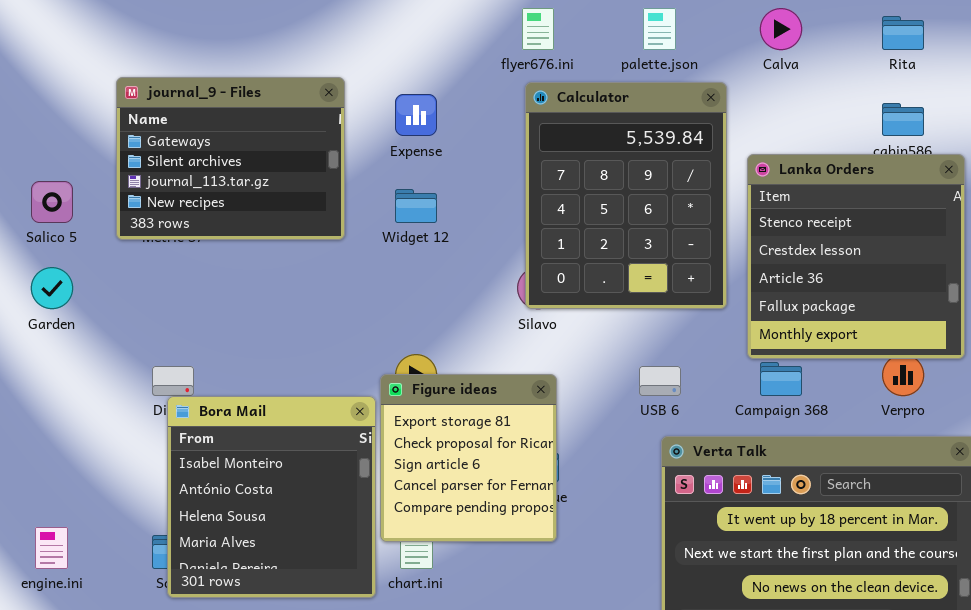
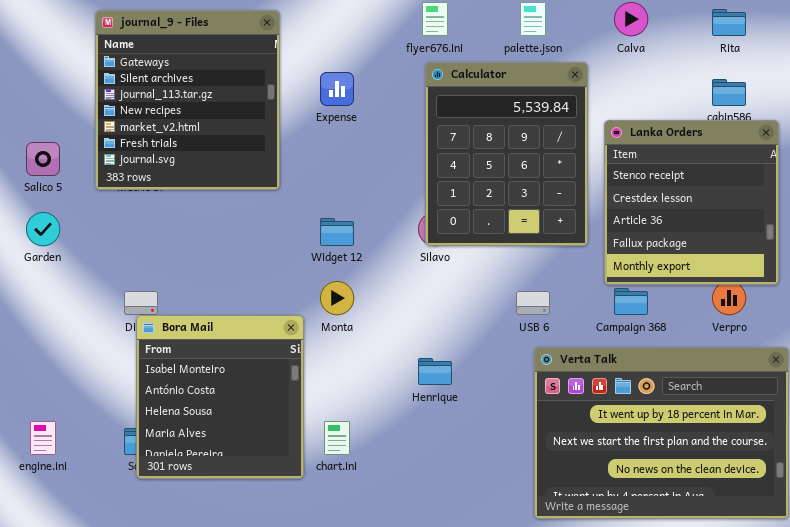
journal_9 - Files: [116,77,345,240] -> [95,10,280,190], resized
Widget 12: [395,189,437,223] -> [320,218,354,246], moved
Figure ideas: [380,374,557,542] -> none, closed

